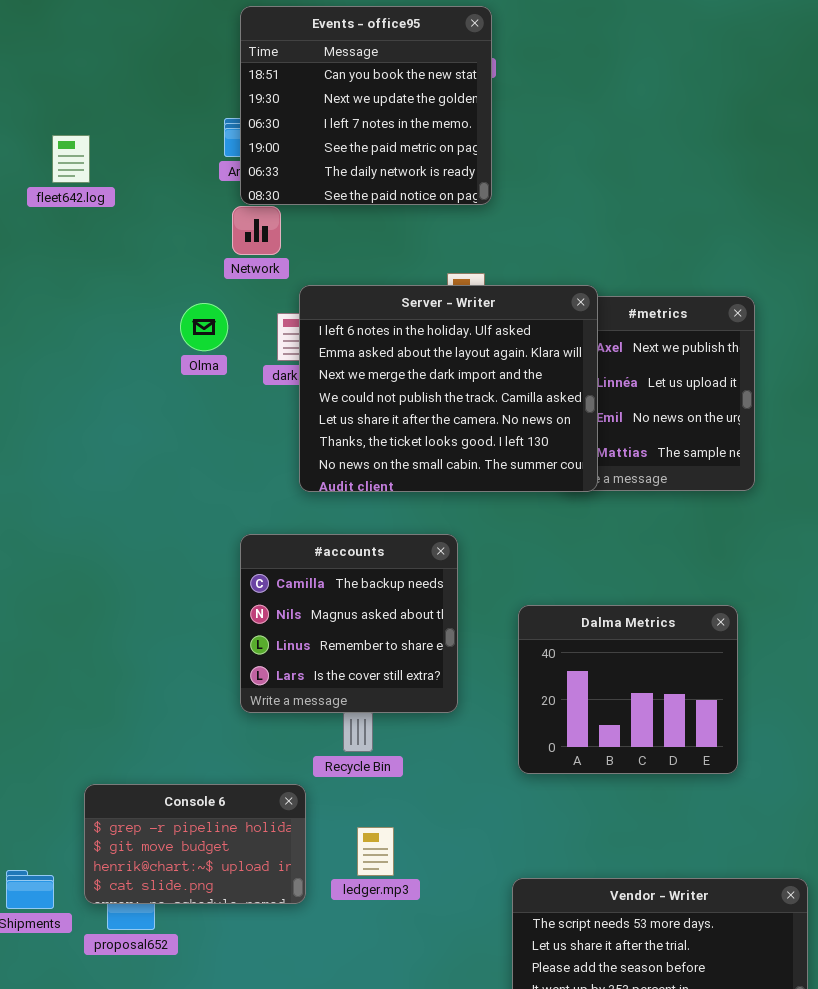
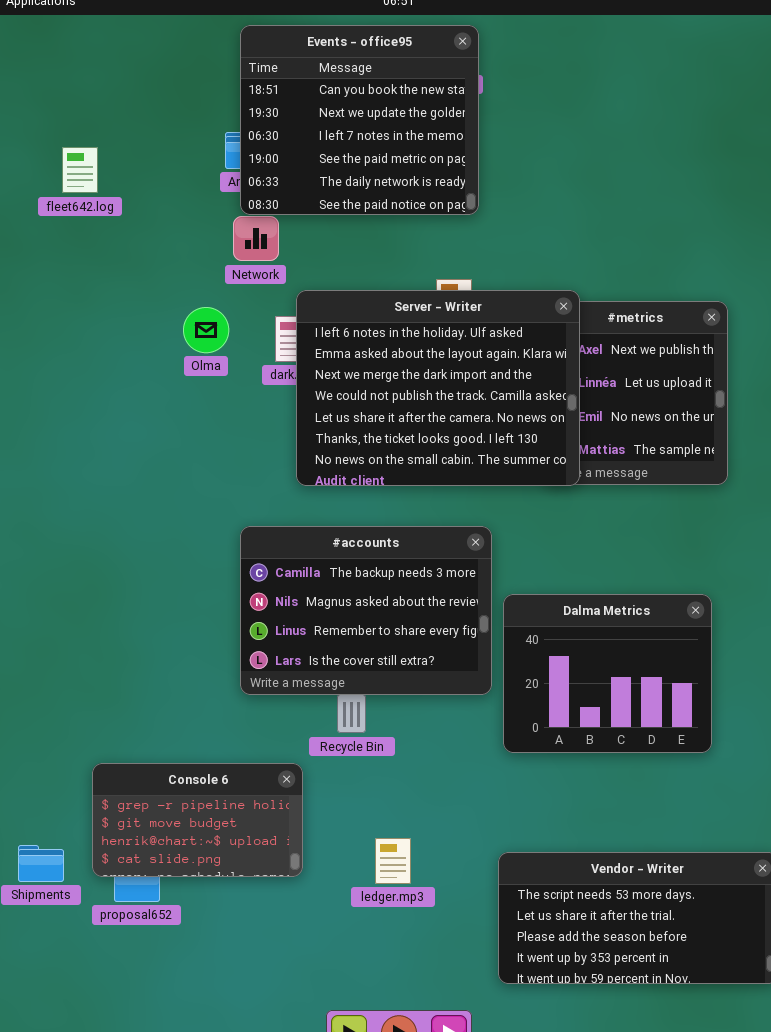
#accounts: [240,534,458,713] -> [240,526,492,695], resized
ledger.mp3: [357,827,394,876] -> [375,838,411,884], moved

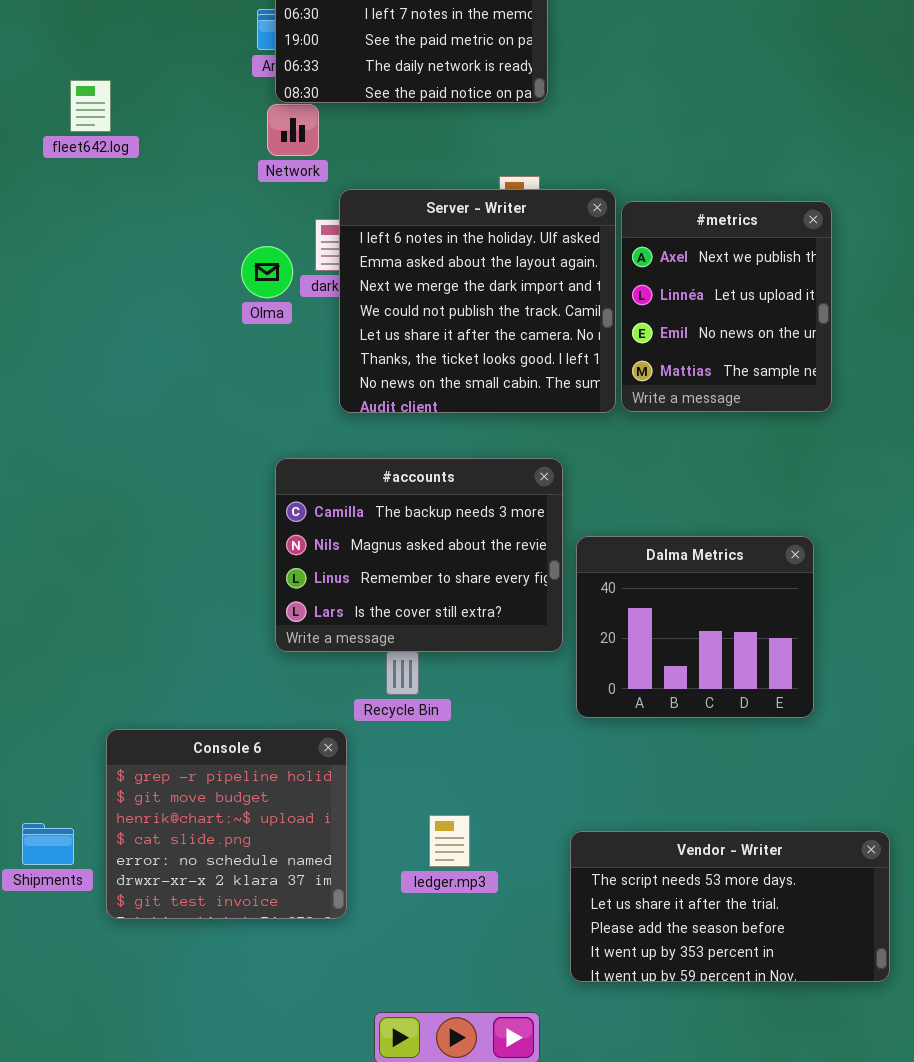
fleet642.log: [62,147,98,193] -> [70,80,111,132], moved
Server - Writer: [296,290,580,486] -> [339,189,616,413], resized
Olma: [183,307,229,353] -> [241,246,293,298], moved
Console 6: [92,763,303,877] -> [106,729,347,919], resized

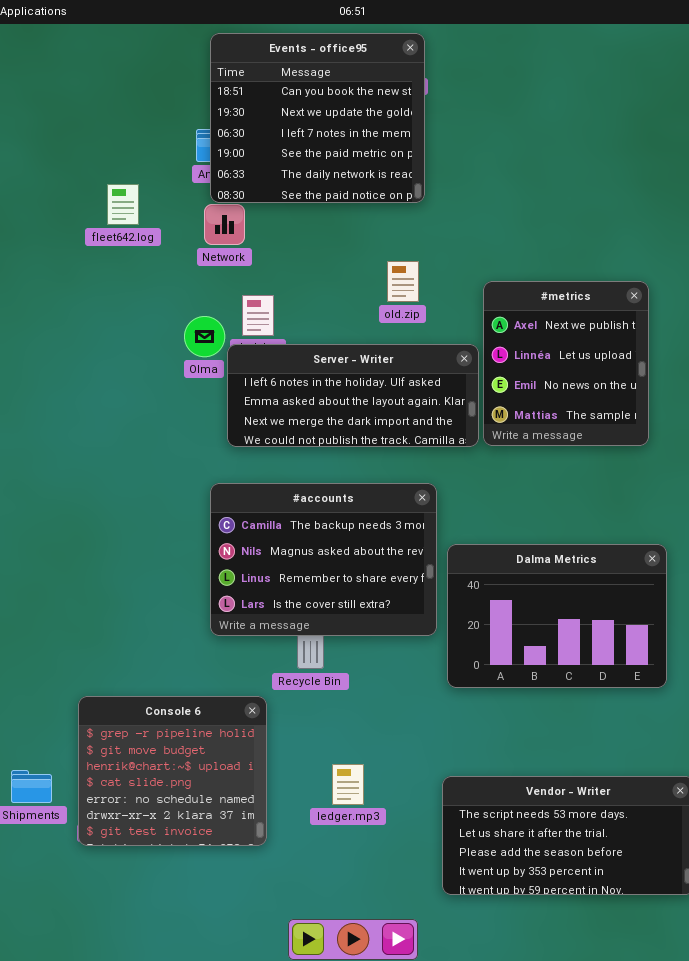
fleet642.log: [70,80,111,132] -> [107,184,139,225], moved
Server - Writer: [339,189,616,413] -> [227,344,479,447], resized
Dalma Metrics: [576,536,814,718] -> [447,544,667,688], resized

